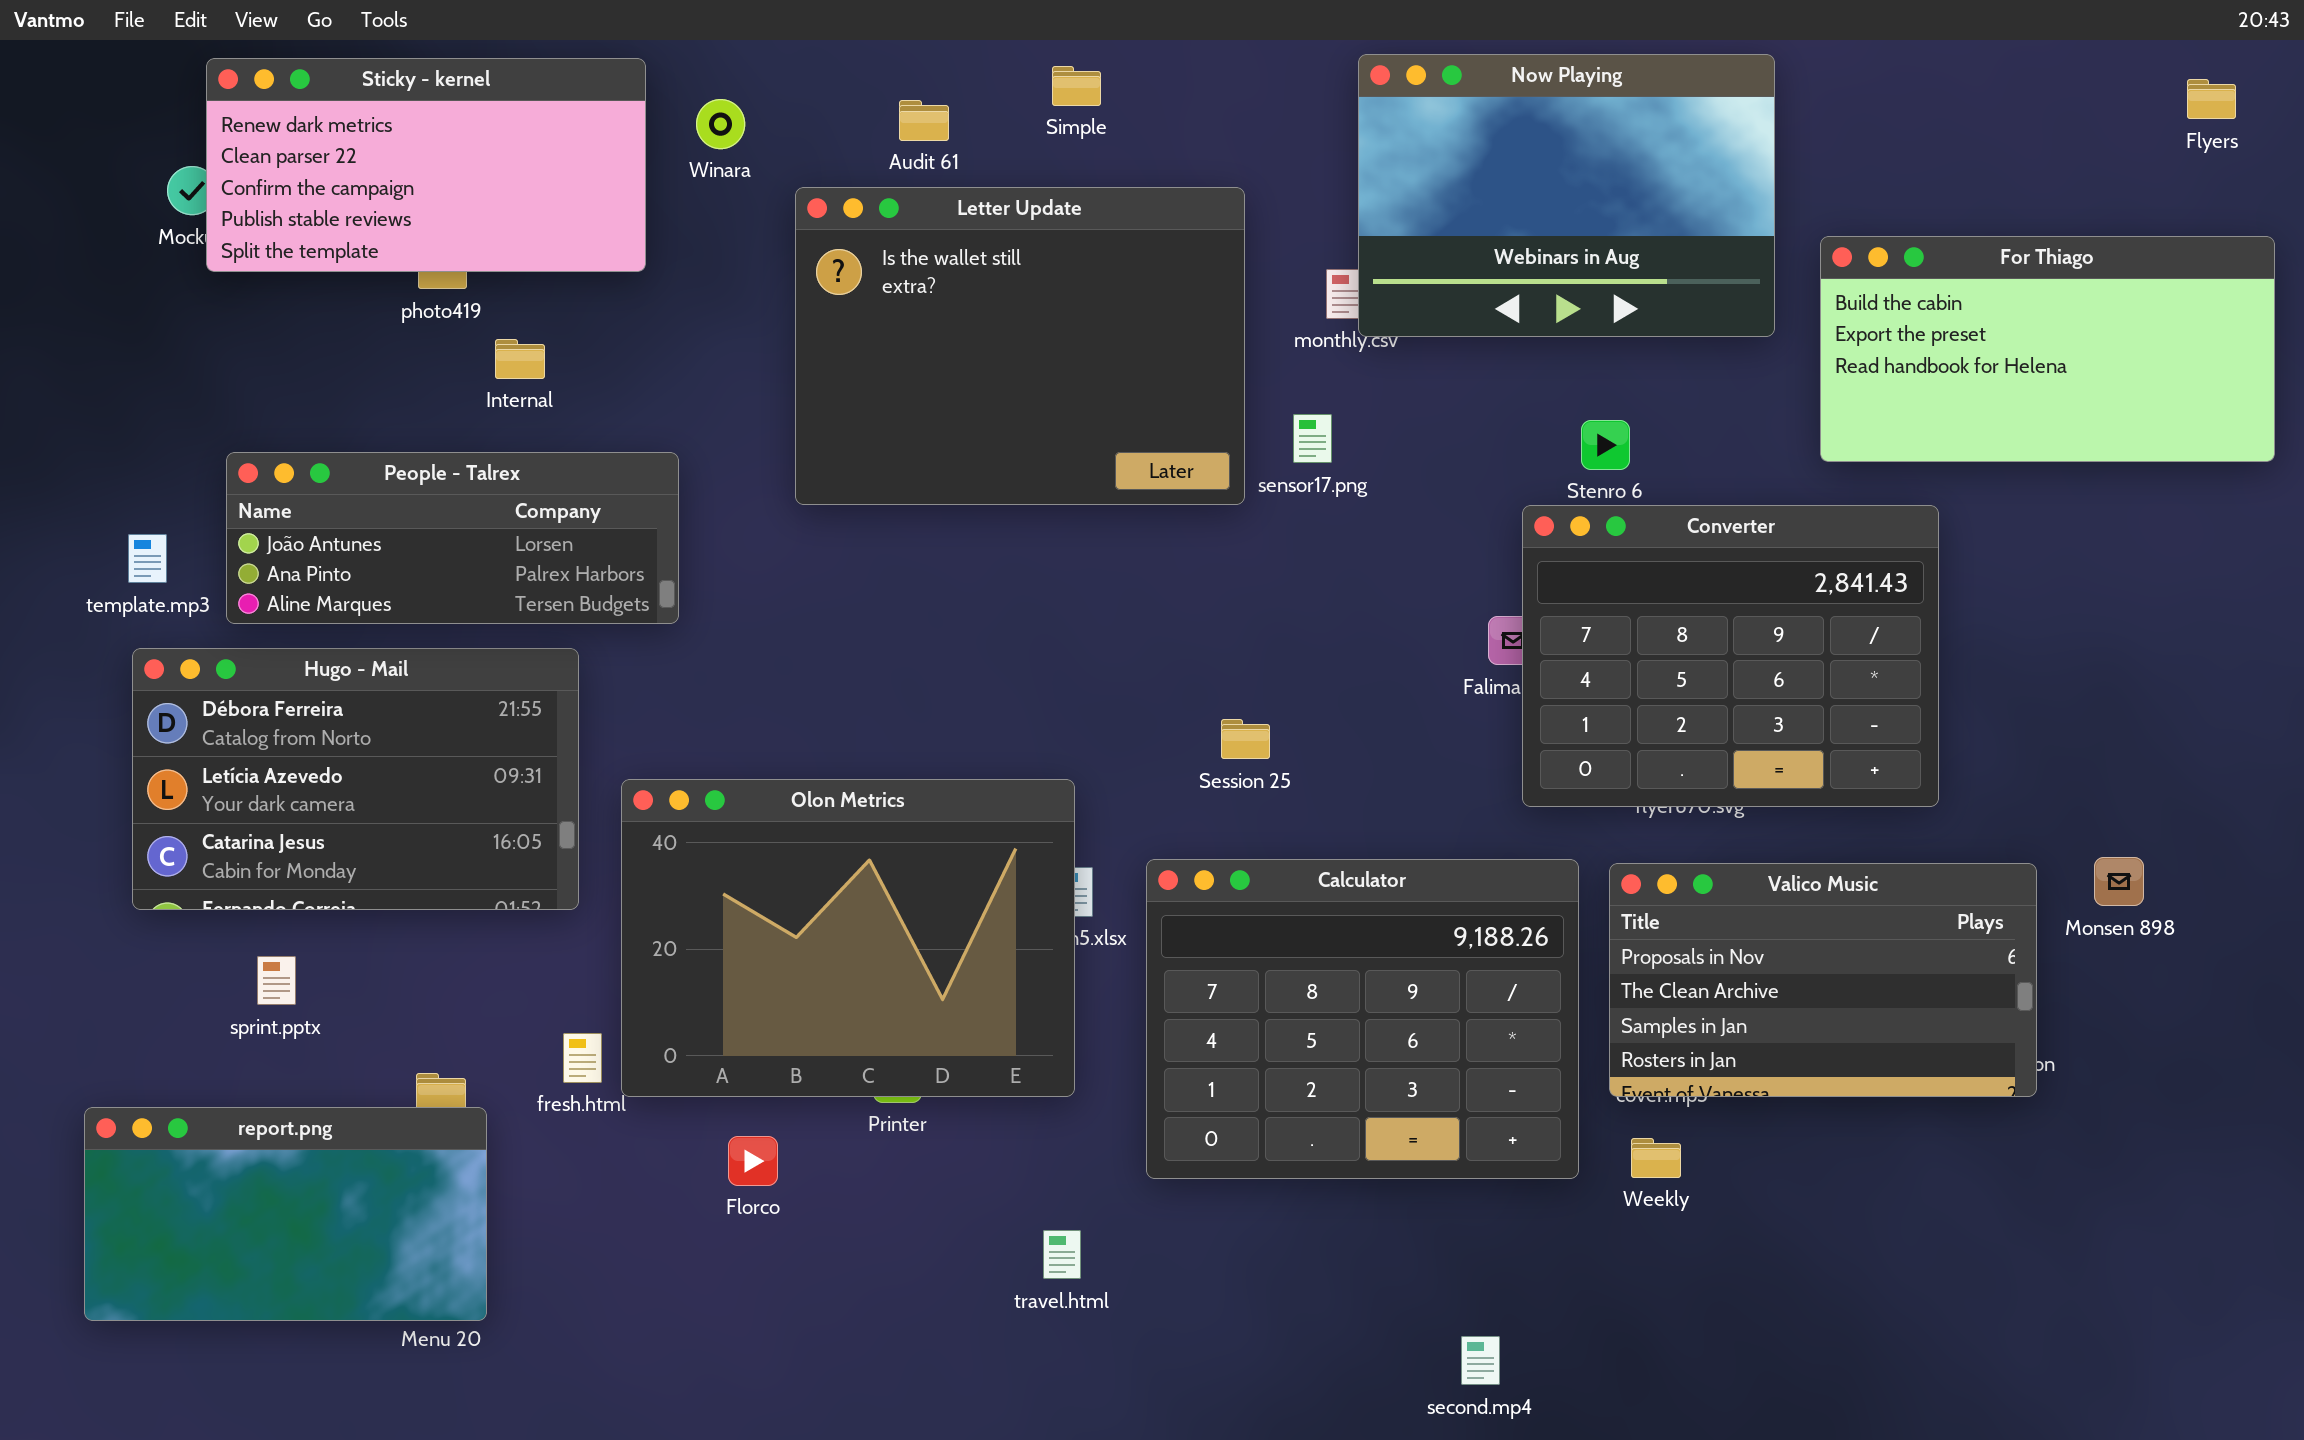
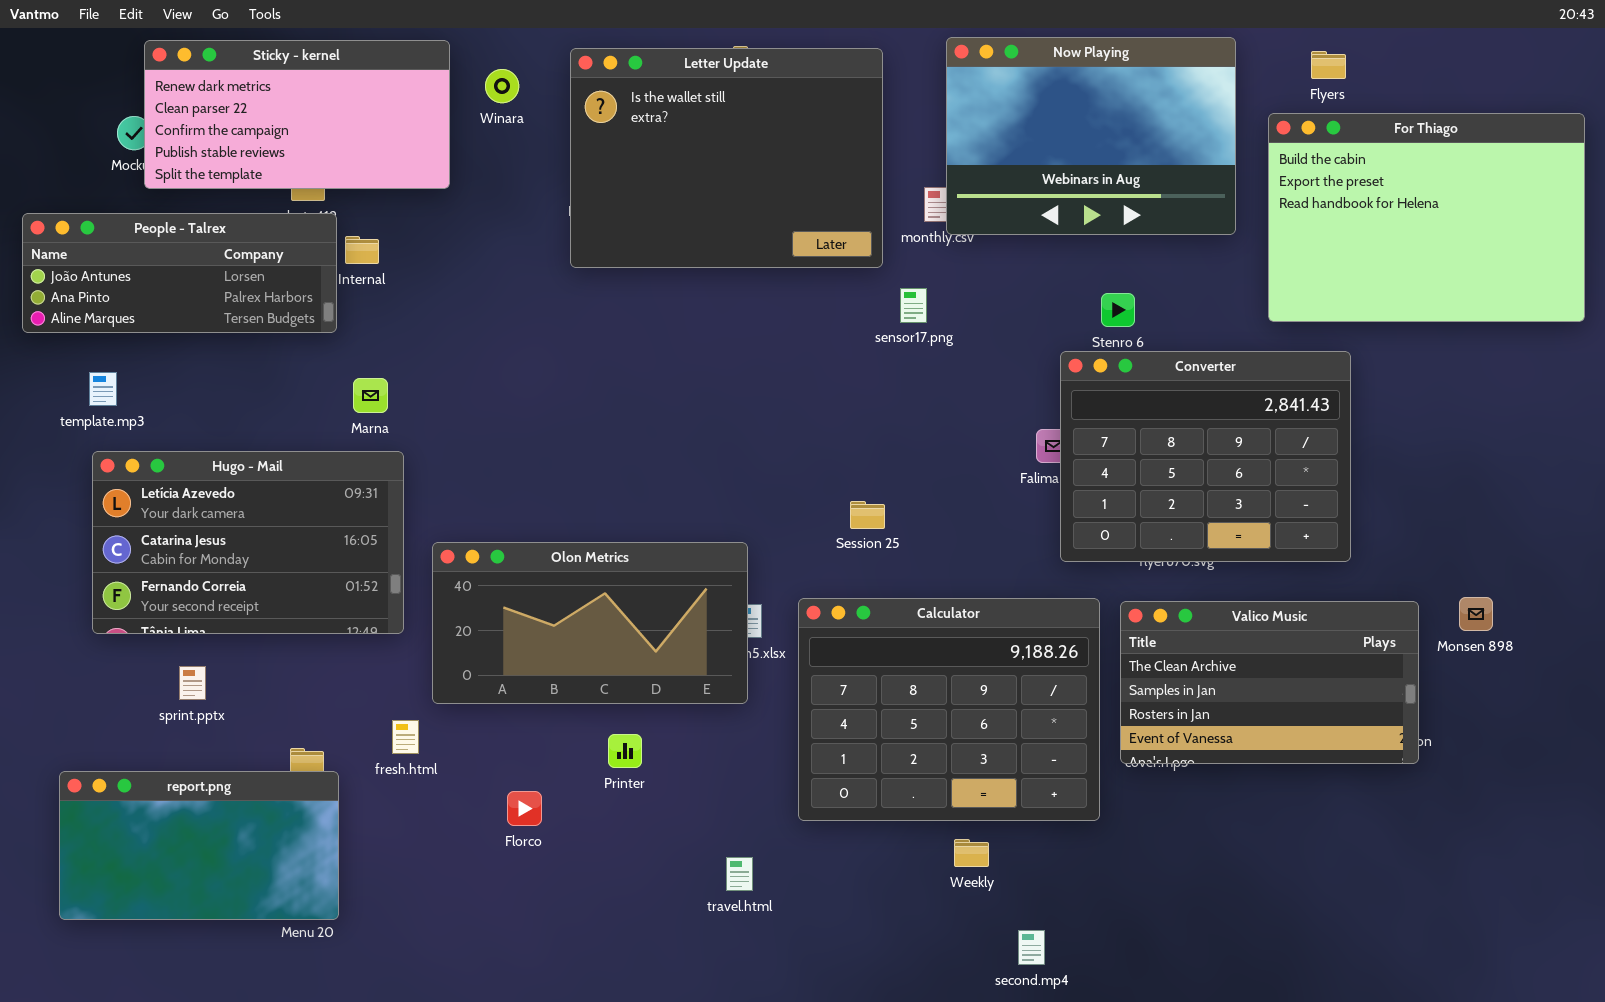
Flyers: [2187,79,2236,119] -> [1311,51,1346,79], moved
Letter Update: [795,187,1245,505] -> [570,48,883,268], moved
For Thiago: [1820,236,2275,462] -> [1268,113,1585,322], resized
People - Talrex: [226,452,679,624] -> [22,213,337,333], moved
Hugo - Mail: [132,648,579,910] -> [92,451,404,634], scrolled down 1 row
Olon Metrics: [621,779,1075,1097] -> [432,542,748,704], resized
Valico Music: [1609,863,2037,1097] -> [1120,601,1419,764], scrolled down 1 row
Weekly: [1631,1138,1681,1178] -> [954,839,989,867], moved

